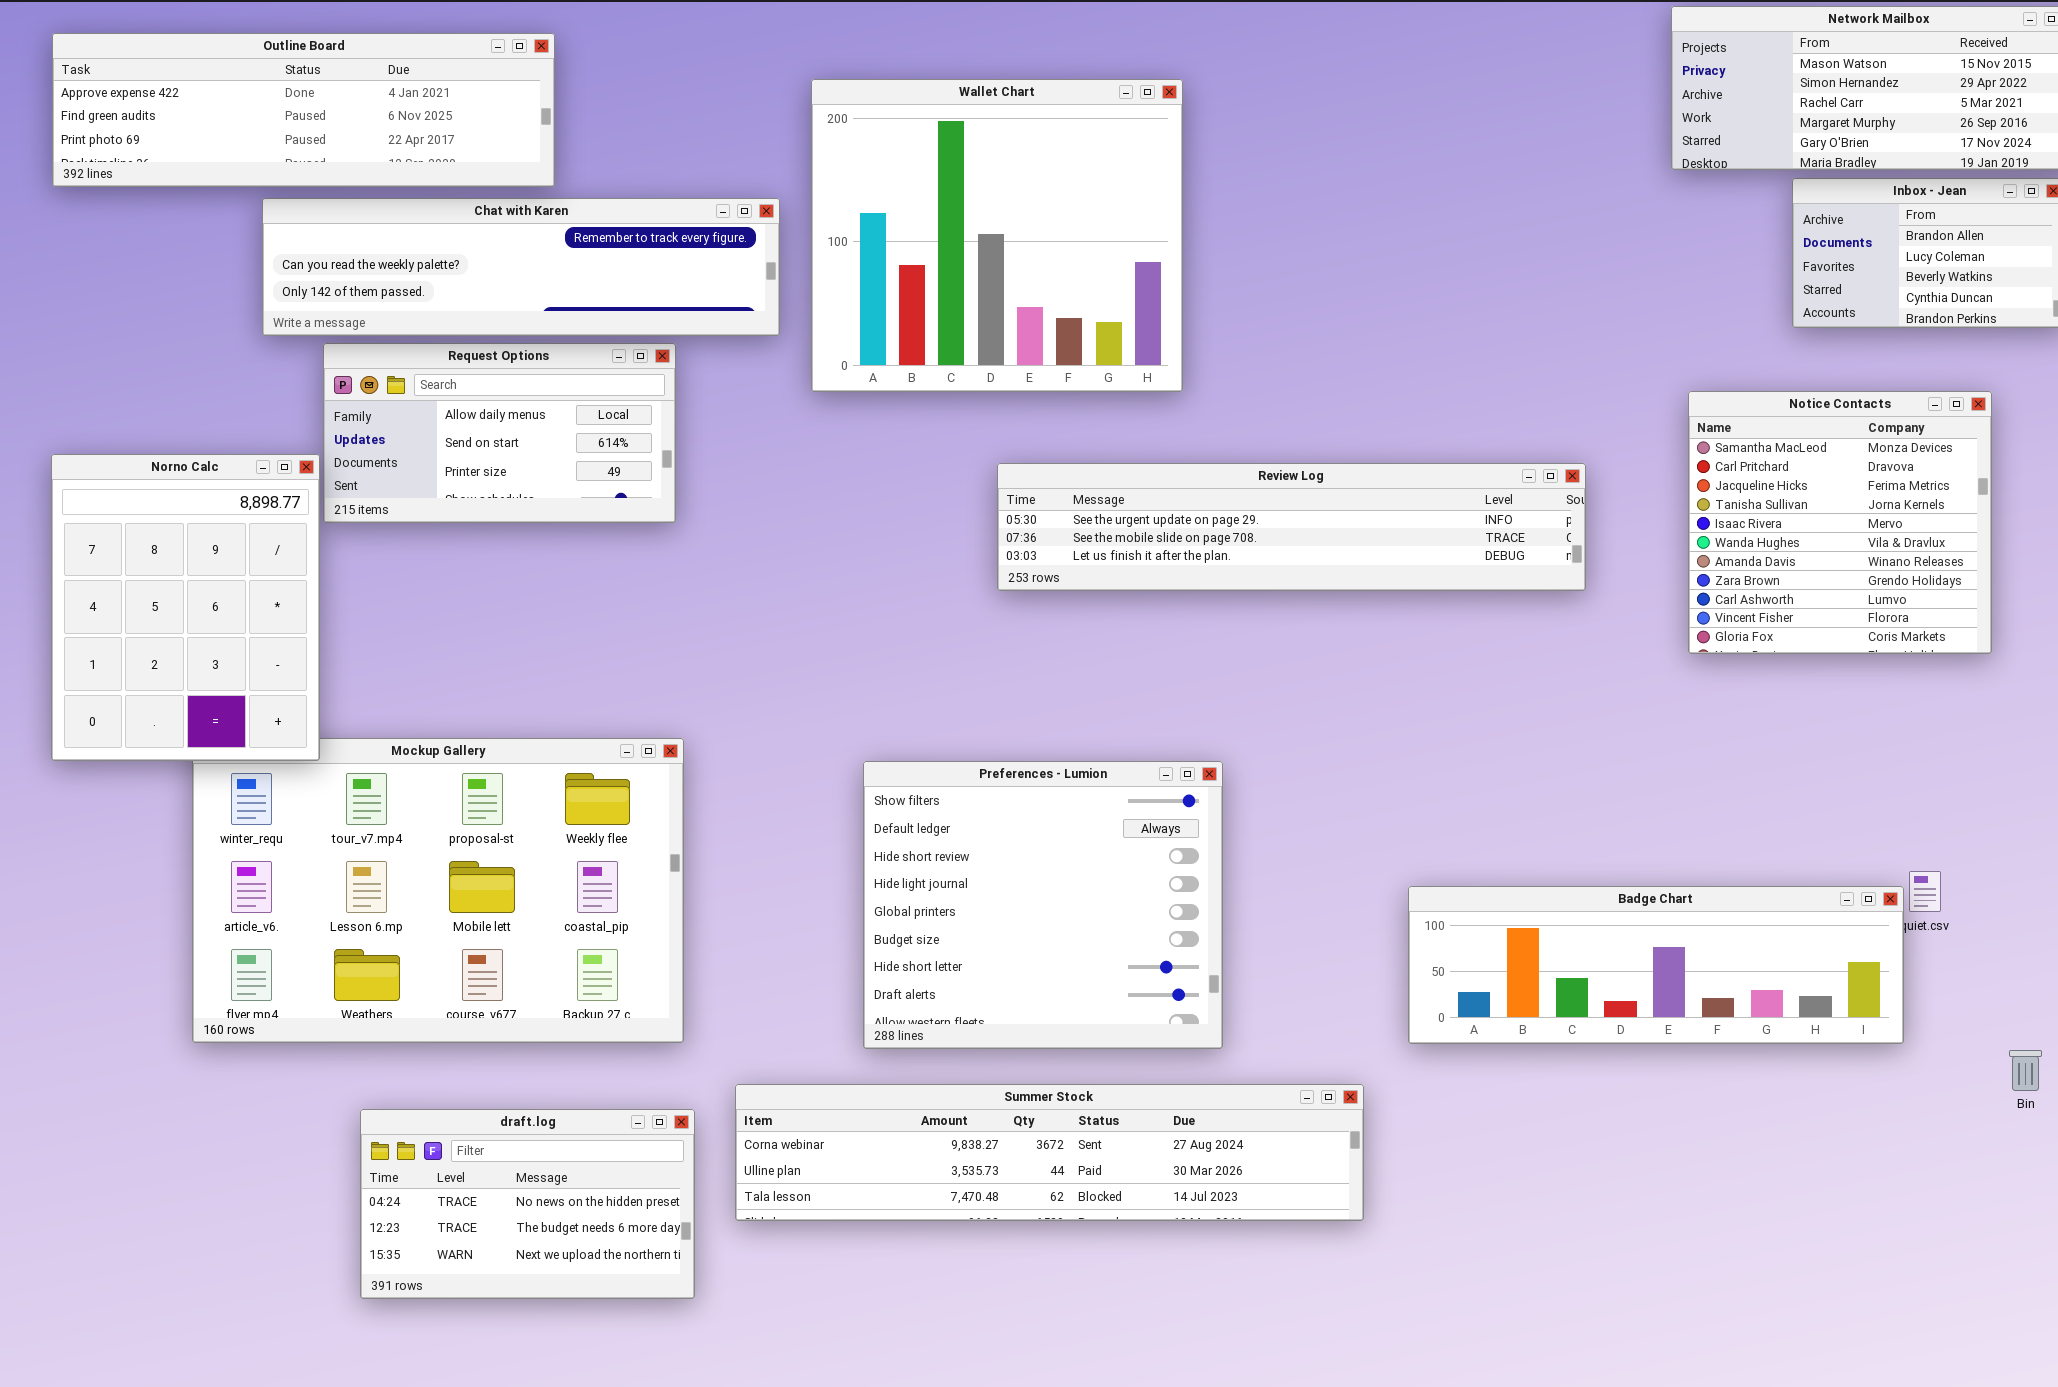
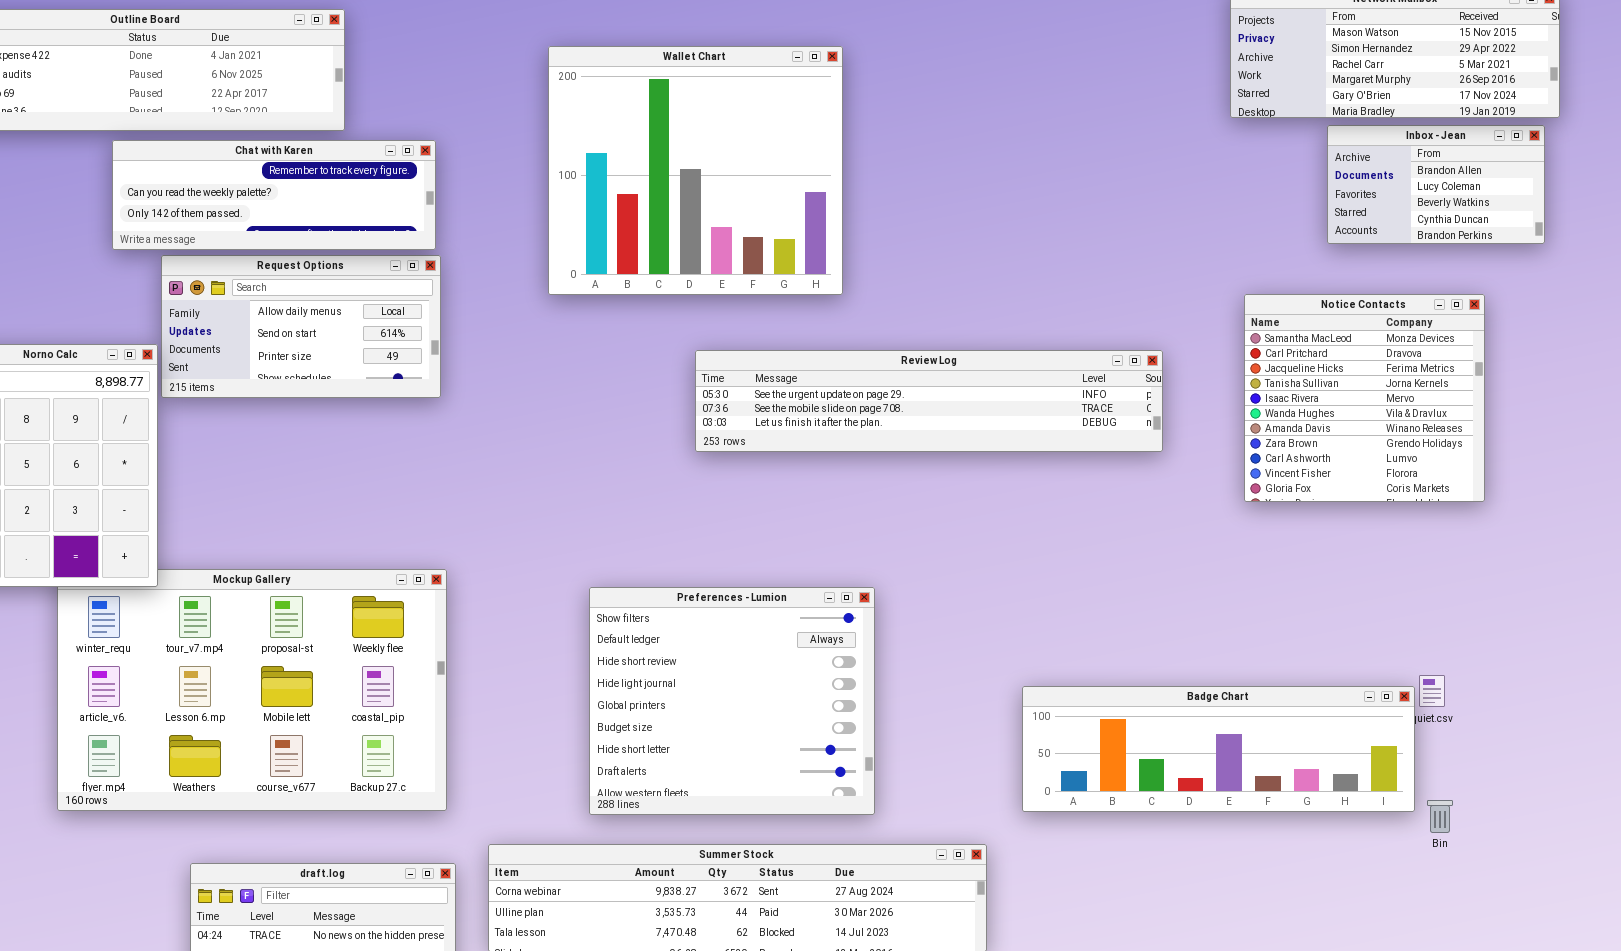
Chat with Karen: [262,198,780,336] -> [112,140,436,250], resized
Bin: [2009,1050,2042,1091] -> [1427,800,1453,833], moved

